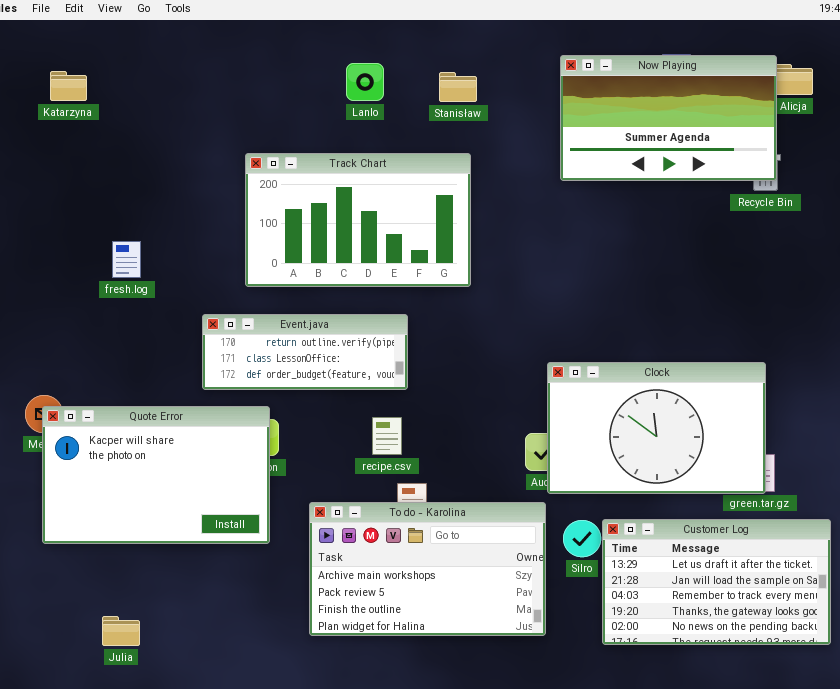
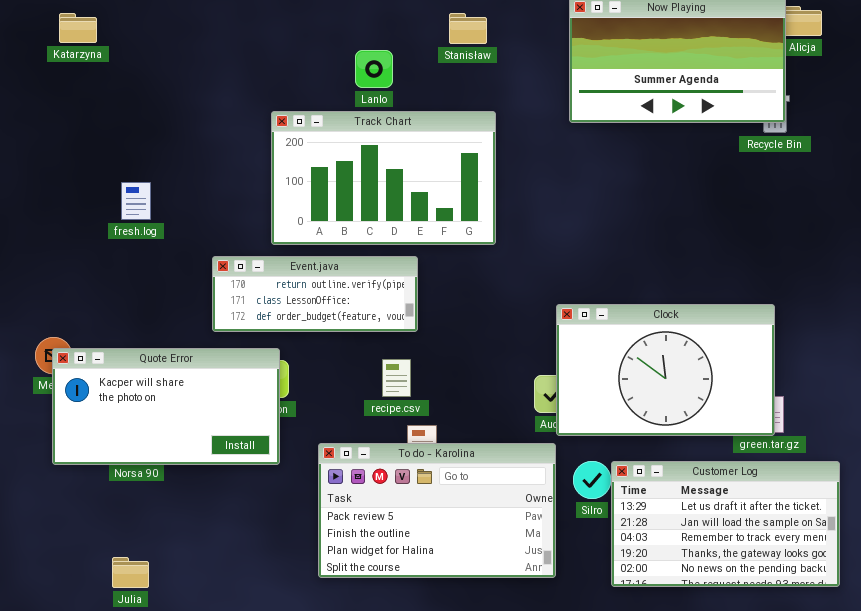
Lanlo: [346,63,384,101] -> [355,50,393,88], moved
Track Chart: [245,153,471,287] -> [271,111,496,245], moved
Quote Error: [42,406,270,544] -> [52,348,280,465], resized
To do - Karolina: [309,502,546,636] -> [318,443,556,578], scrolled down 1 row

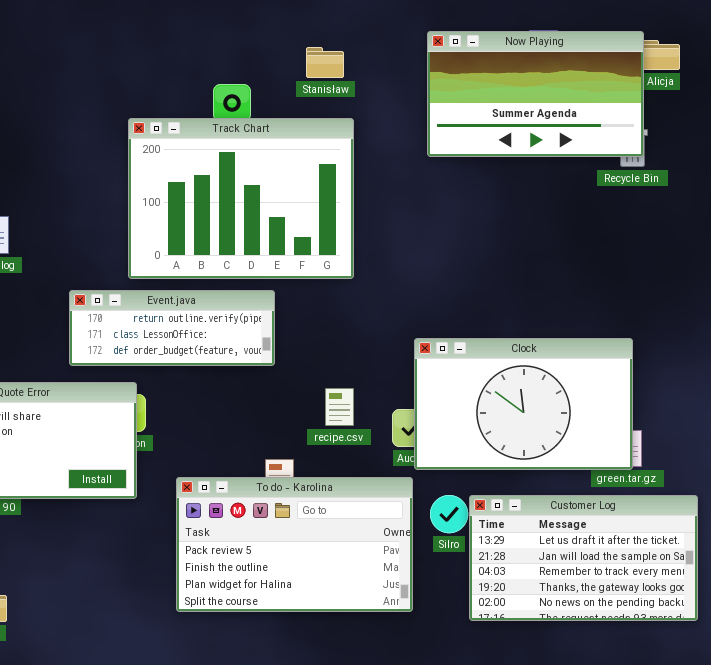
Track Chart: [271,111,496,245] -> [128,118,354,279], resized
recipe.csv: [382,359,411,397] -> [325,388,354,426], moved

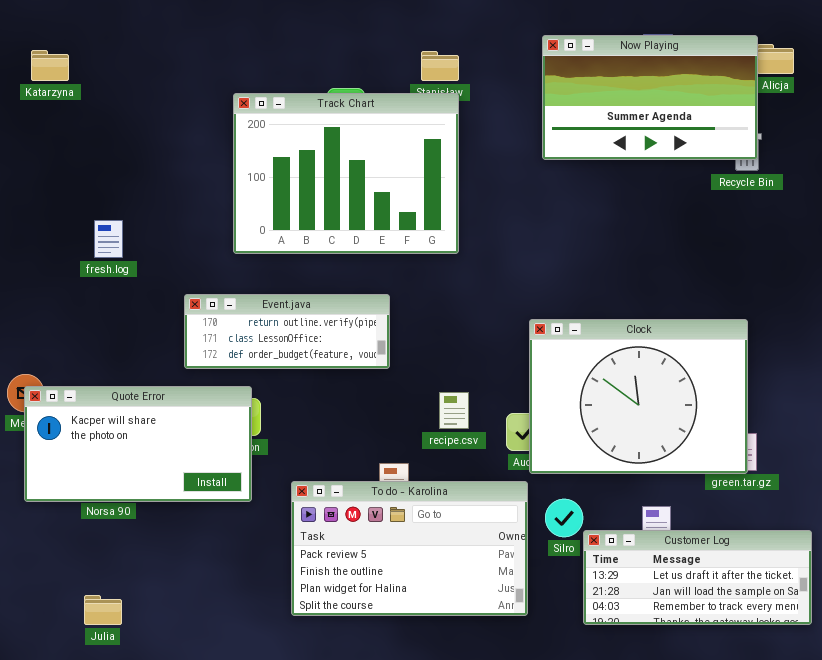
Track Chart: [128,118,354,279] -> [233,93,459,254], moved
Clock: [414,338,633,470] -> [529,319,748,474], resized
Customer Log: [469,495,698,621] -> [583,530,812,625], resized

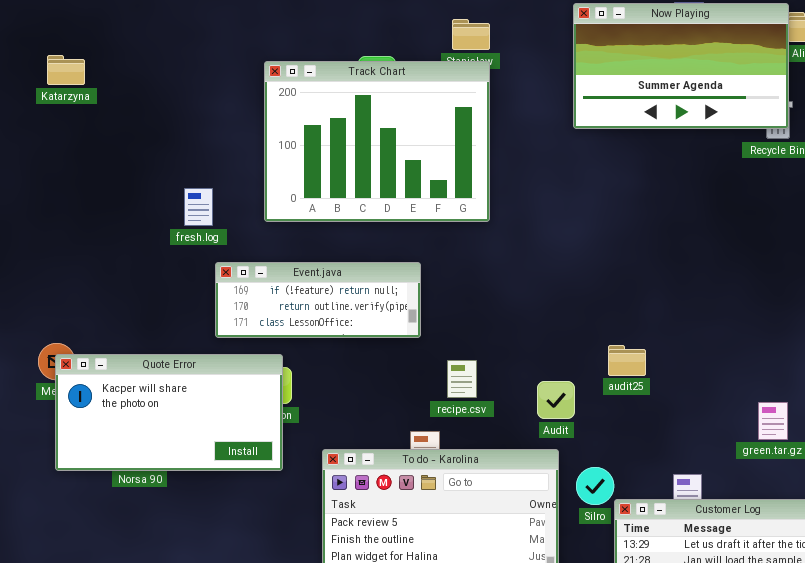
Katarzyna: [31,50,69,81] -> [47,55,85,85], moved
fresh.log: [94,220,123,258] -> [184,188,213,226], moved
Event.java: [184,294,390,369] -> [215,262,421,338], scrolled up 1 row
Clock: [529,319,748,474] -> none, closed
recipe.csv: [439,392,469,429] -> [447,360,477,398], moved

